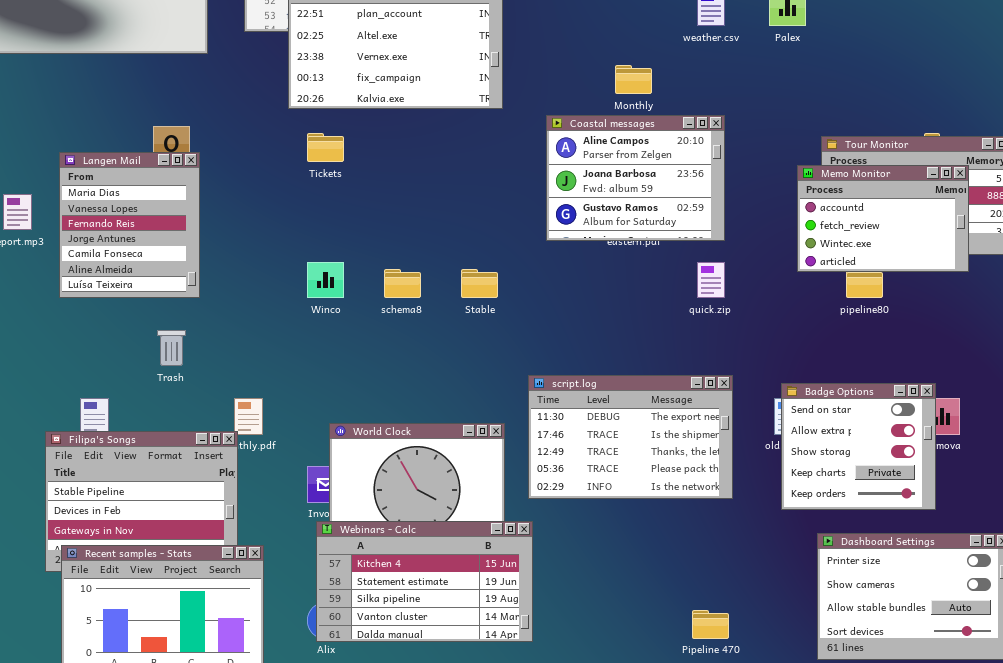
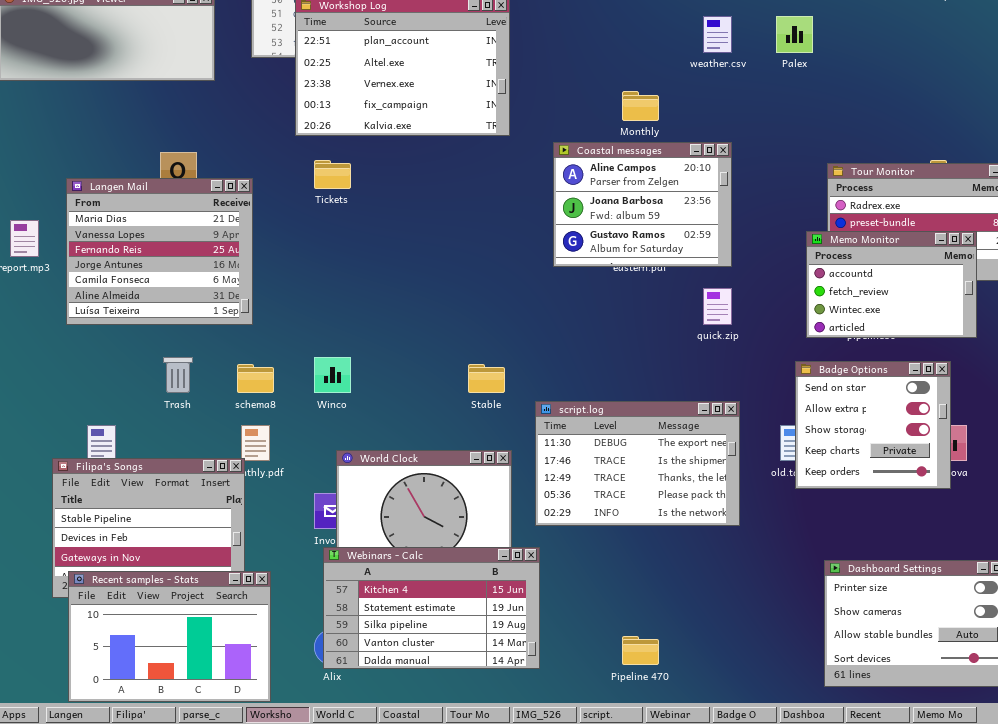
Langen Mail: [59,152,200,298] -> [66,178,253,325], resized
Memo Monitor: [797,165,969,272] -> [806,231,977,338], moved
Winco: [307,262,344,298] -> [314,357,351,393], moved
schema8: [384,269,421,298] -> [237,364,274,393], moved
Stable: [461,269,498,298] -> [468,364,505,393], moved
Badge Options: [781,383,936,510] -> [795,361,951,489], moved
Pipeline 470: [692,610,729,639] -> [622,636,659,665], moved

